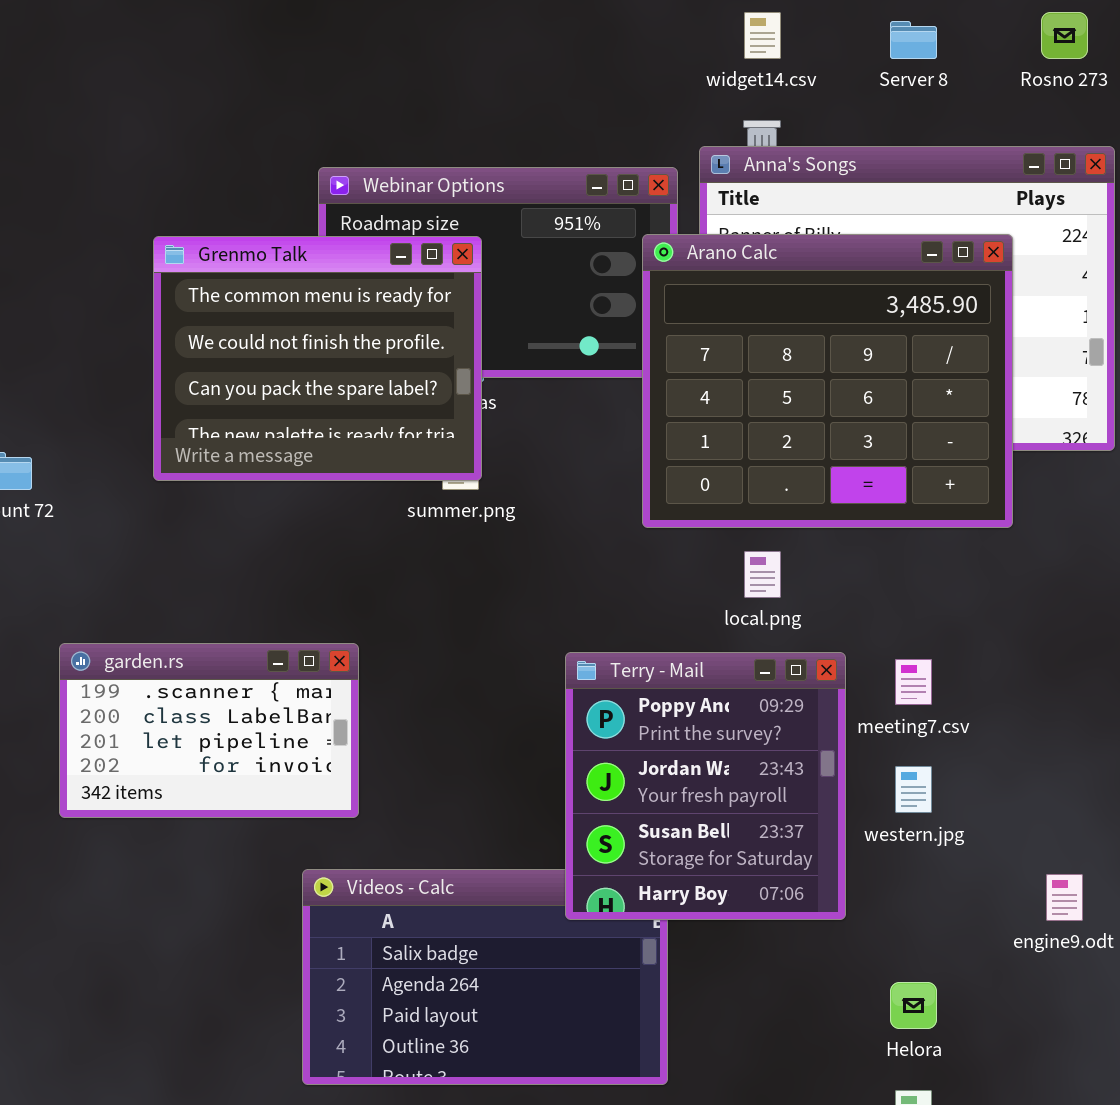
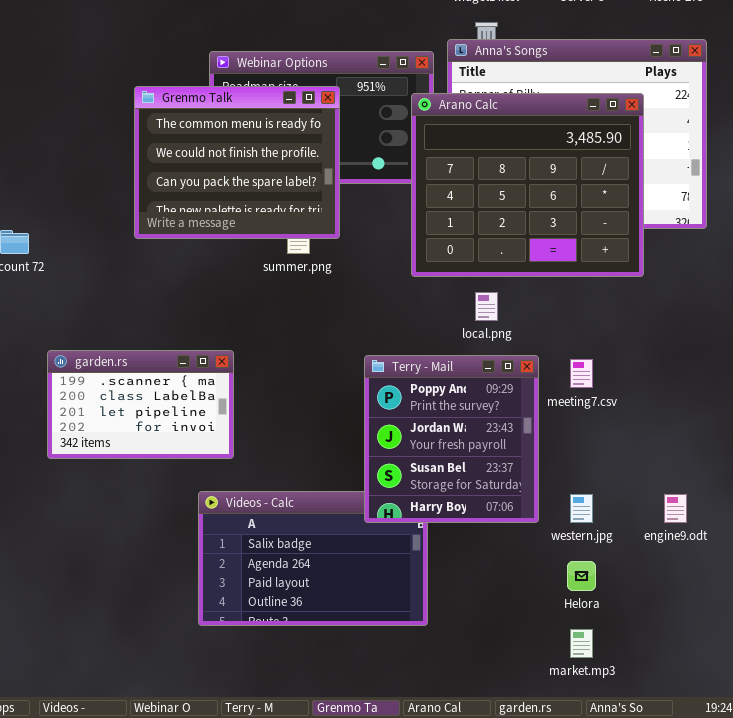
Grenmo Talk: [153,236,482,481] -> [134,86,340,239], moved
western.jpg: [895,766,932,813] -> [570,494,593,523], moved

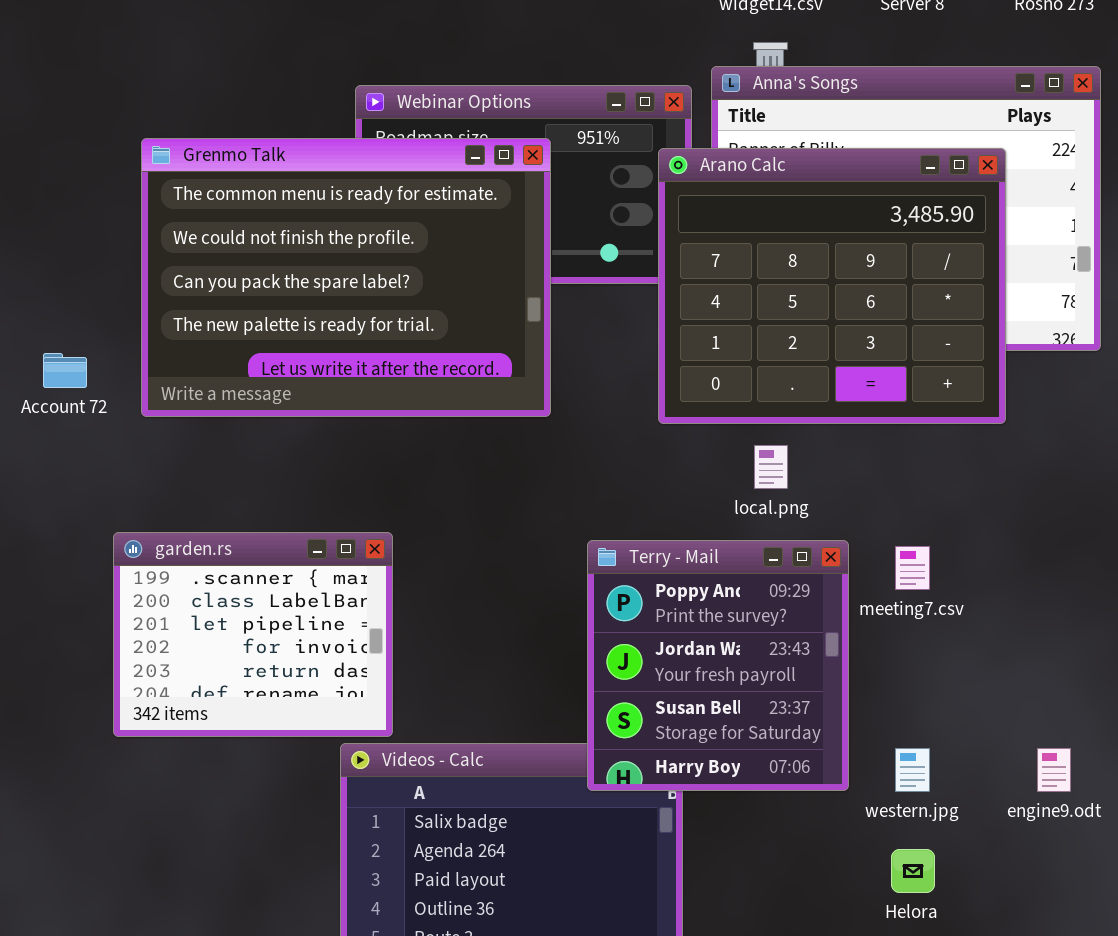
Grenmo Talk: [134,86,340,239] -> [141,138,551,417], resized
garden.rs: [47,350,234,459] -> [113,532,393,737], resized

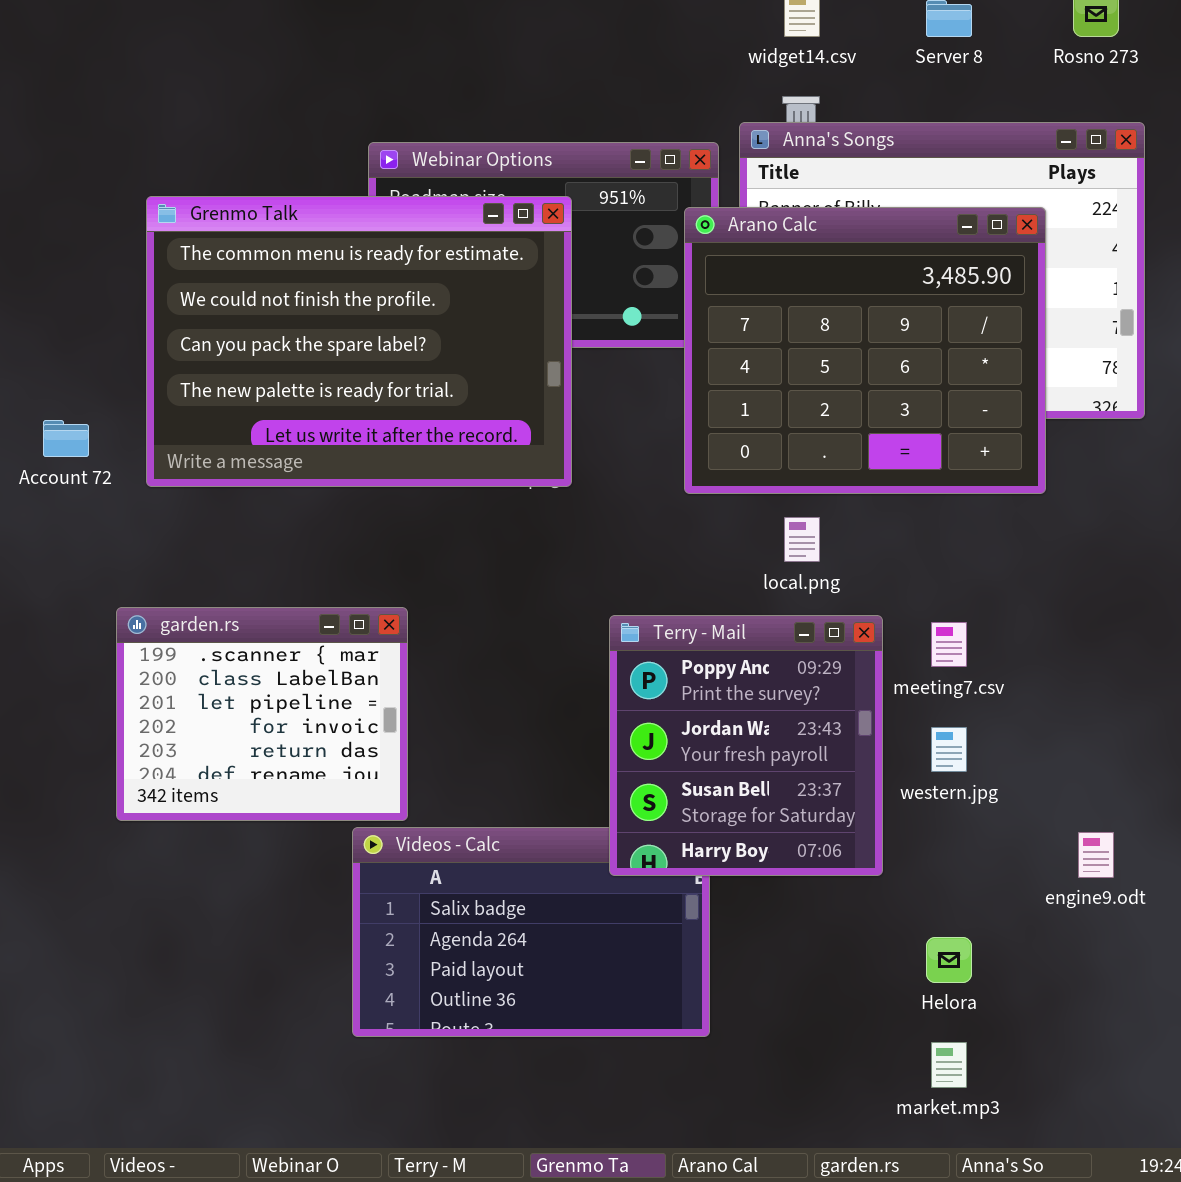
western.jpg: [895,748,930,792] -> [931,727,967,772], moved

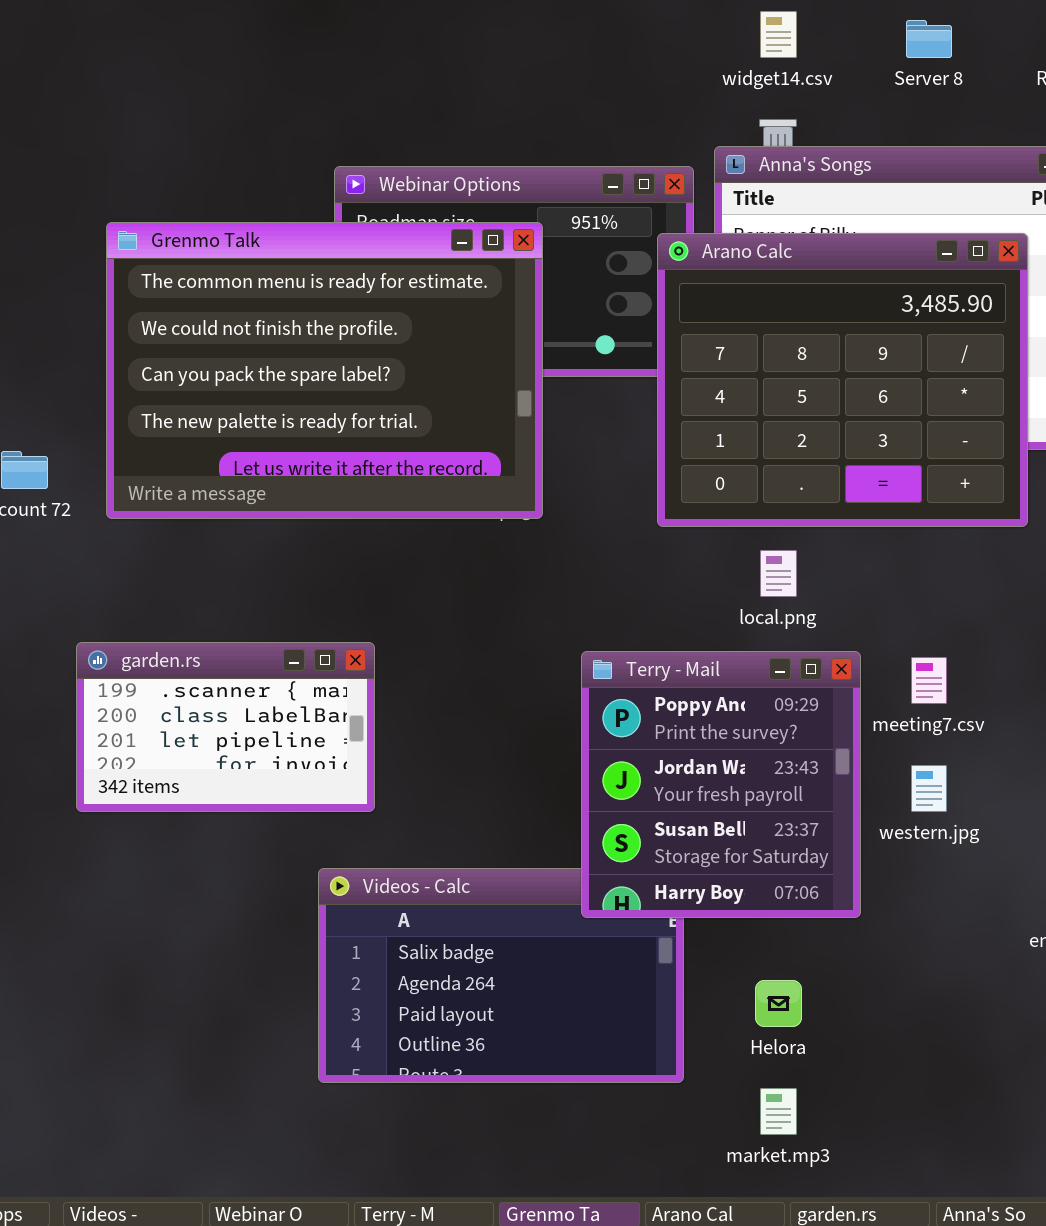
garden.rs: [116,607,408,821] -> [76,642,375,812], resized
Helora: [926,937,972,983] -> [755,980,802,1027], moved
market.mp3: [931,1042,967,1088] -> [760,1088,797,1135], moved

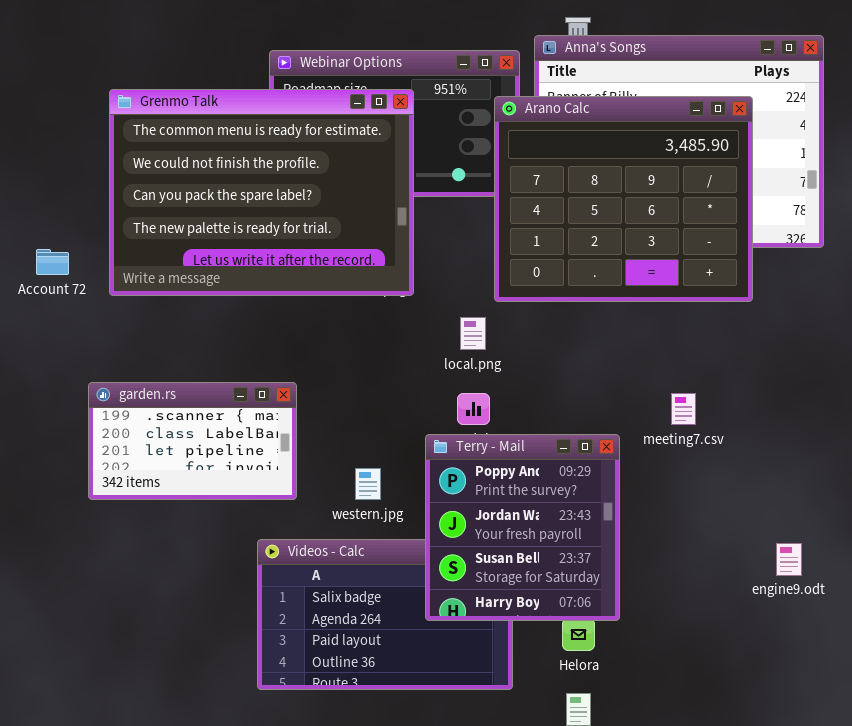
local.png: [760,550,797,597] -> [460,317,486,350], moved
Terry - Mail: [581,651,861,918] -> [425,434,620,621], moved
western.jpg: [911,765,947,812] -> [355,468,381,500], moved

